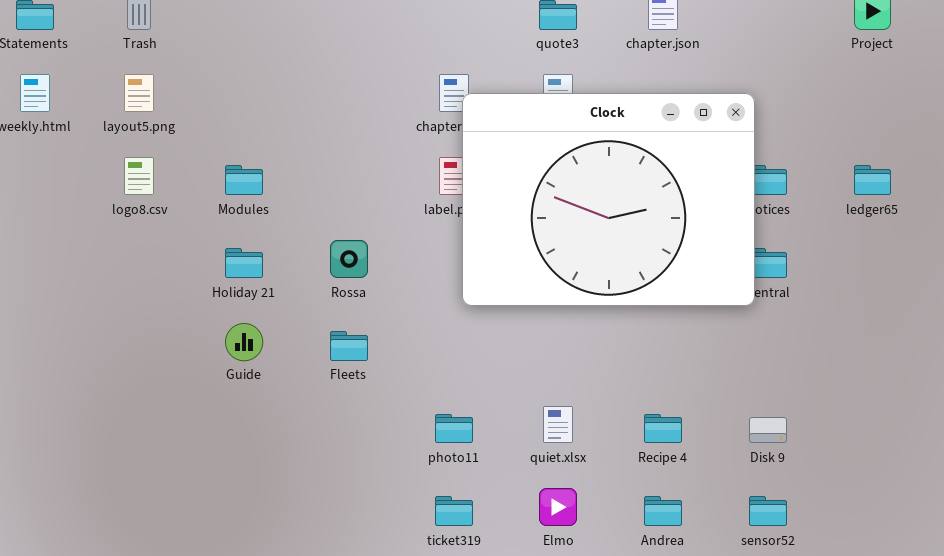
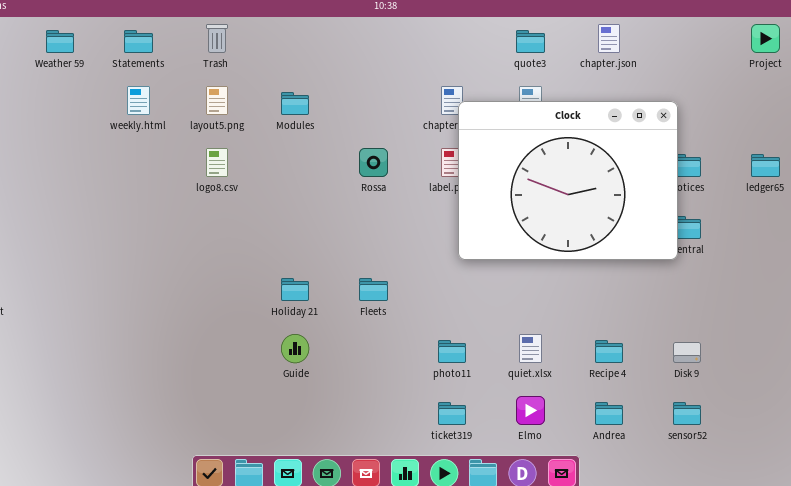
Modules: [225,165,263,195] -> [281,92,309,115], moved
Rossa: [330,240,368,278] -> [359,148,388,177], moved
Holiday 21: [225,248,263,278] -> [281,278,309,301], moved
Guide: [225,323,263,361] -> [281,334,309,363], moved

